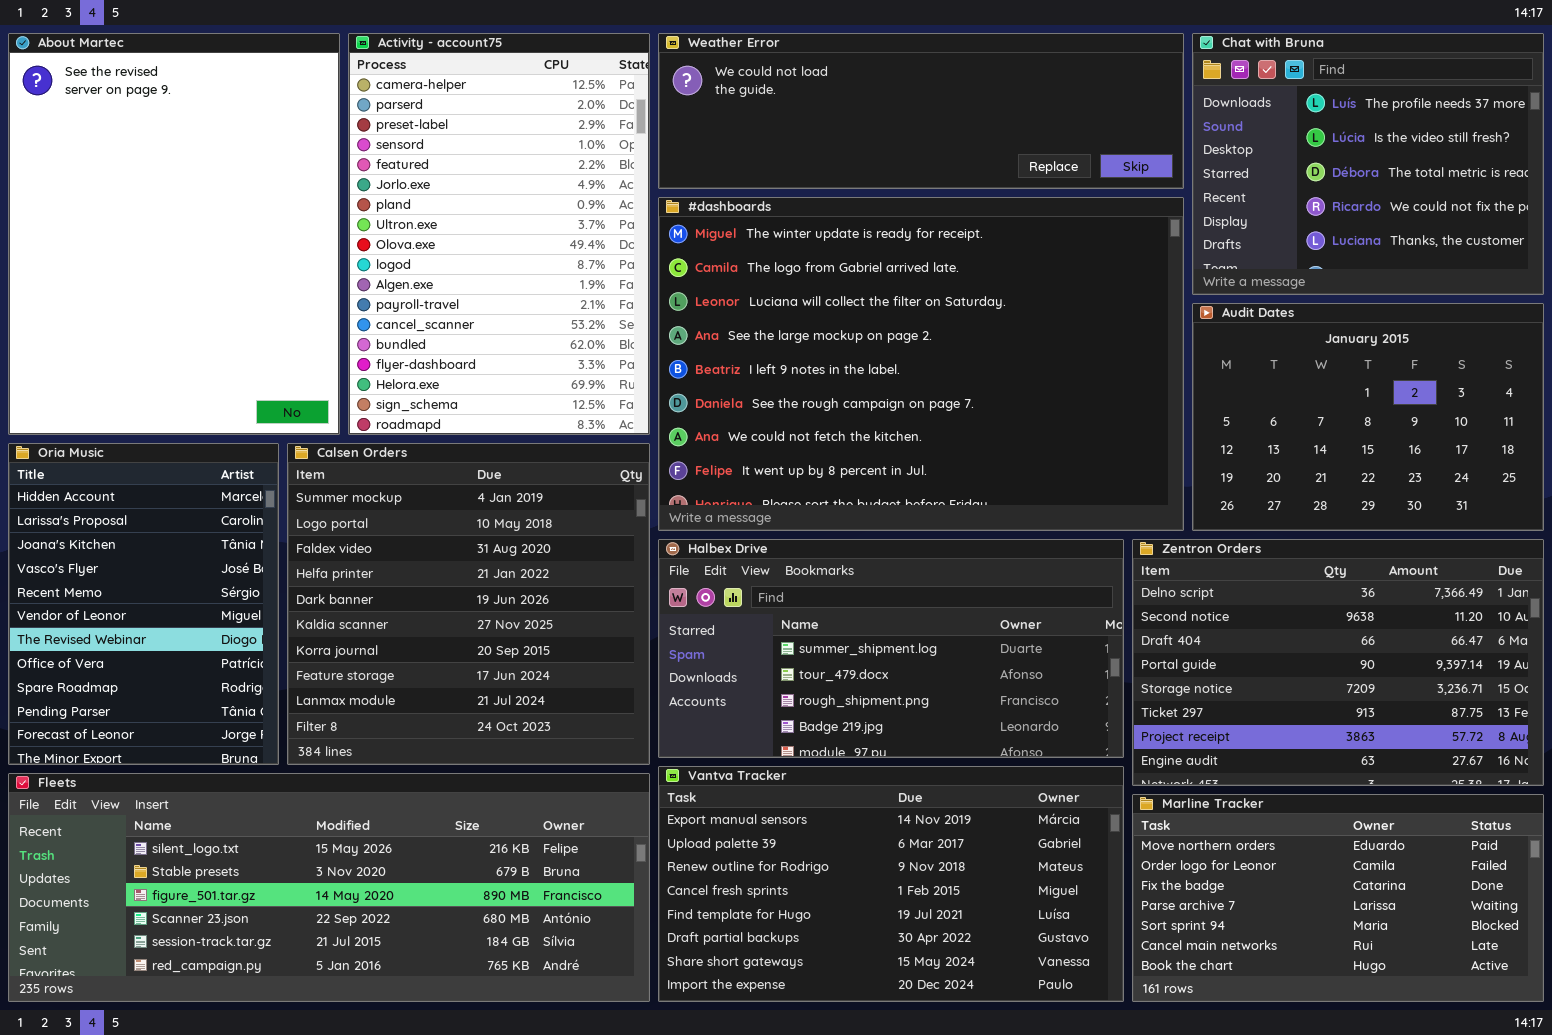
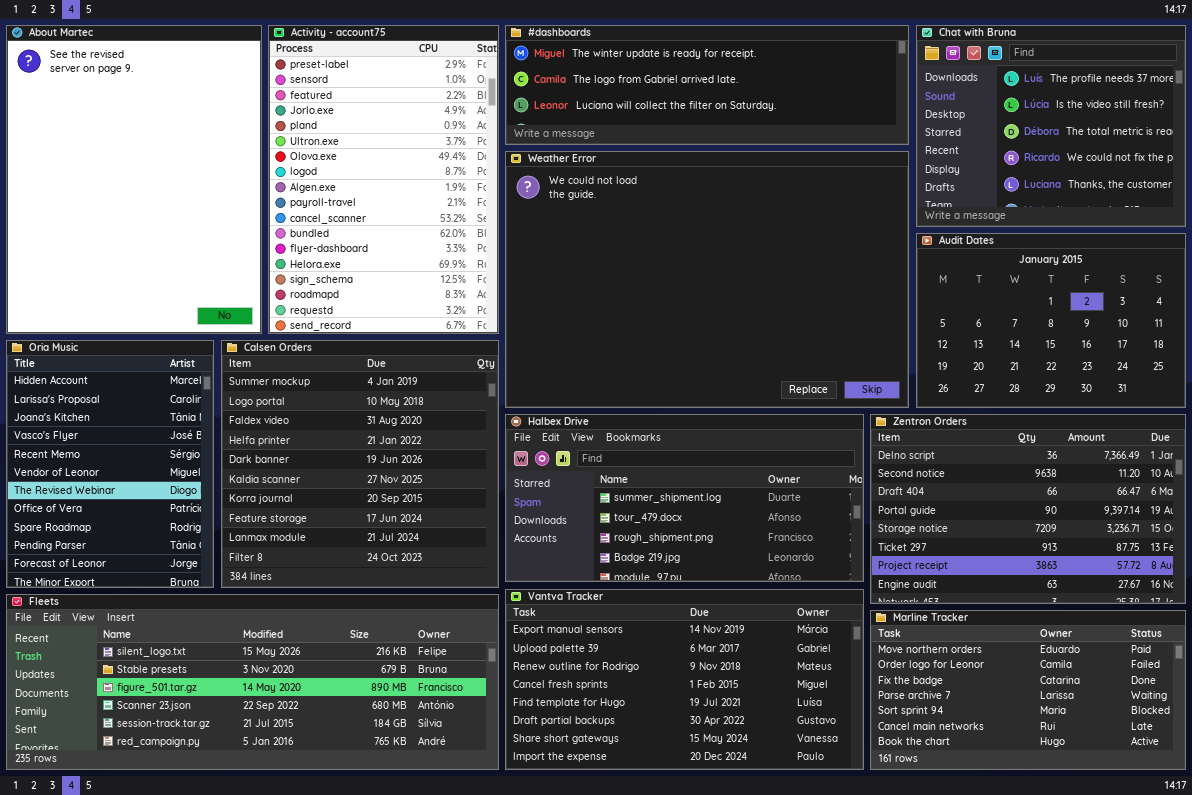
Activity - account75: [348,33,650,435] -> [268,25,499,334], scrolled down 2 rows
Weather Error: [658,33,1184,189] -> [505,151,909,408], moved, resized
#dashboards: [658,197,1184,531] -> [505,25,909,145], moved, resized

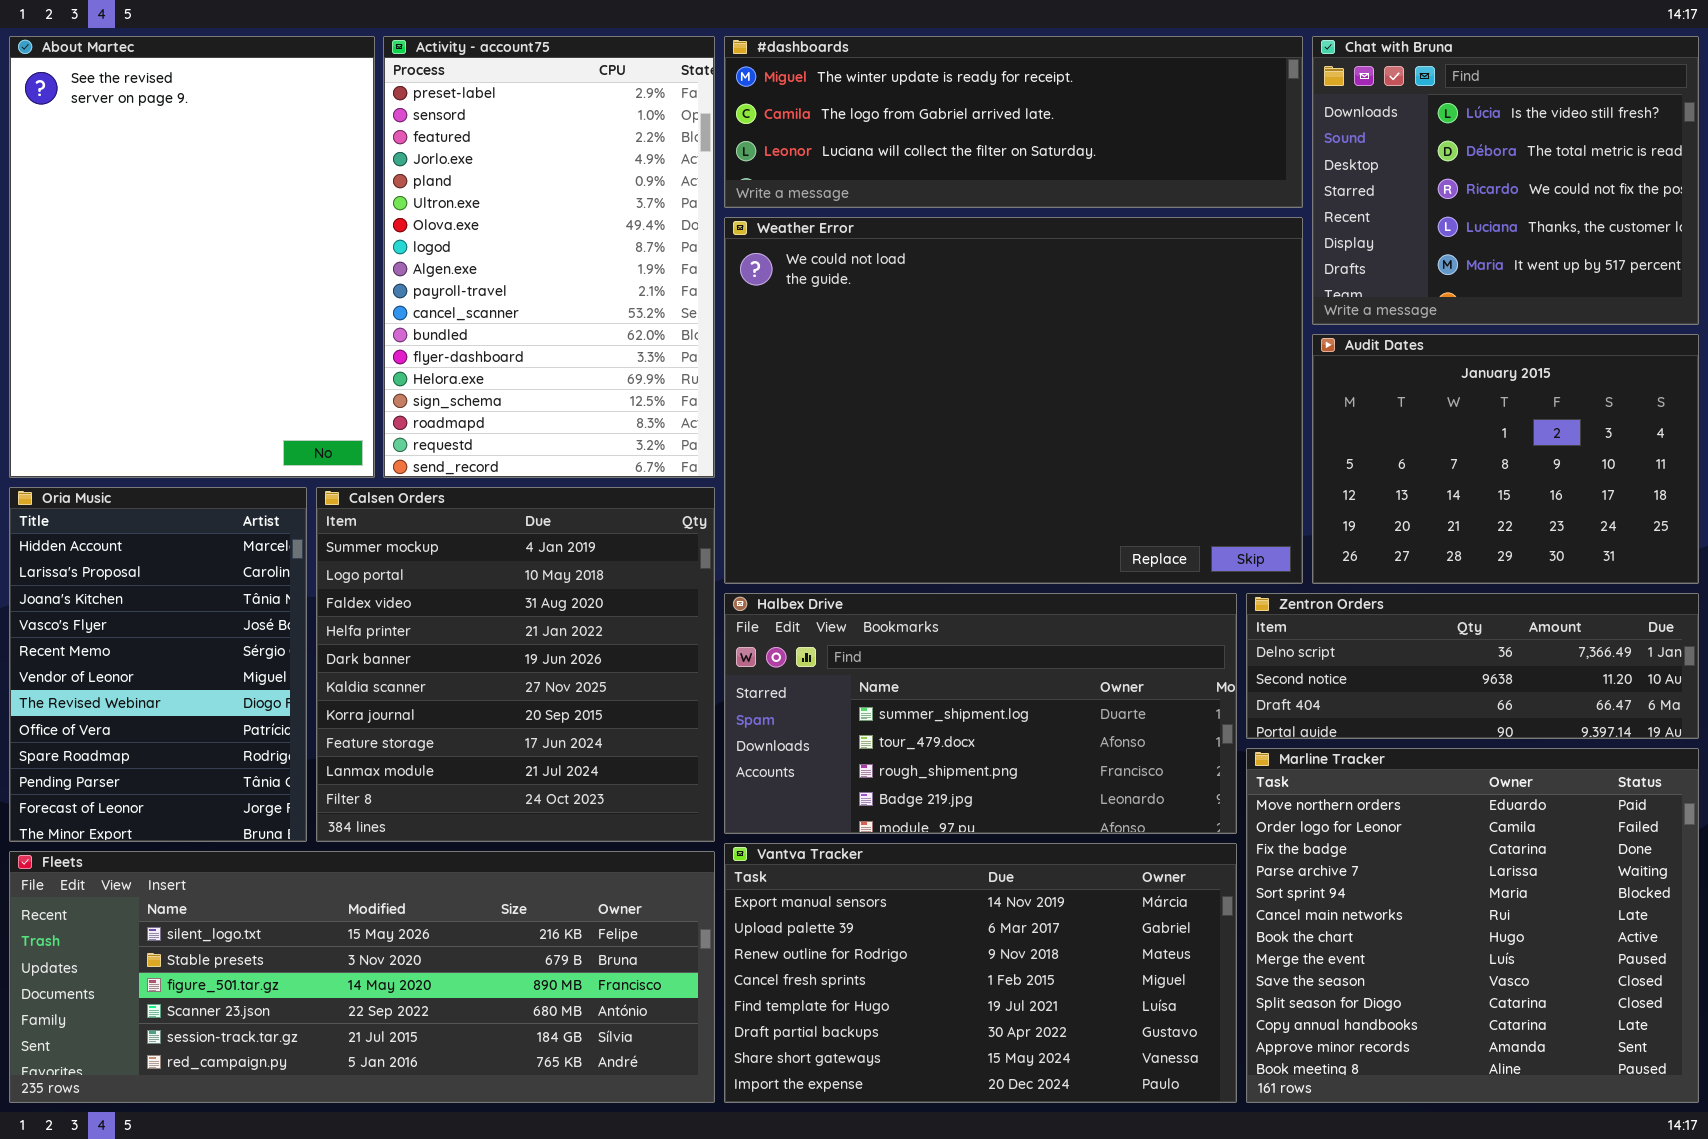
Chat with Bruna: [916,25,1186,227] -> [1312,36,1699,325], scrolled down 1 row
Zentron Orders: [870,414,1186,604] -> [1246,593,1699,739], resized
Marline Tracker: [870,610,1186,770] -> [1246,748,1699,1103], resized

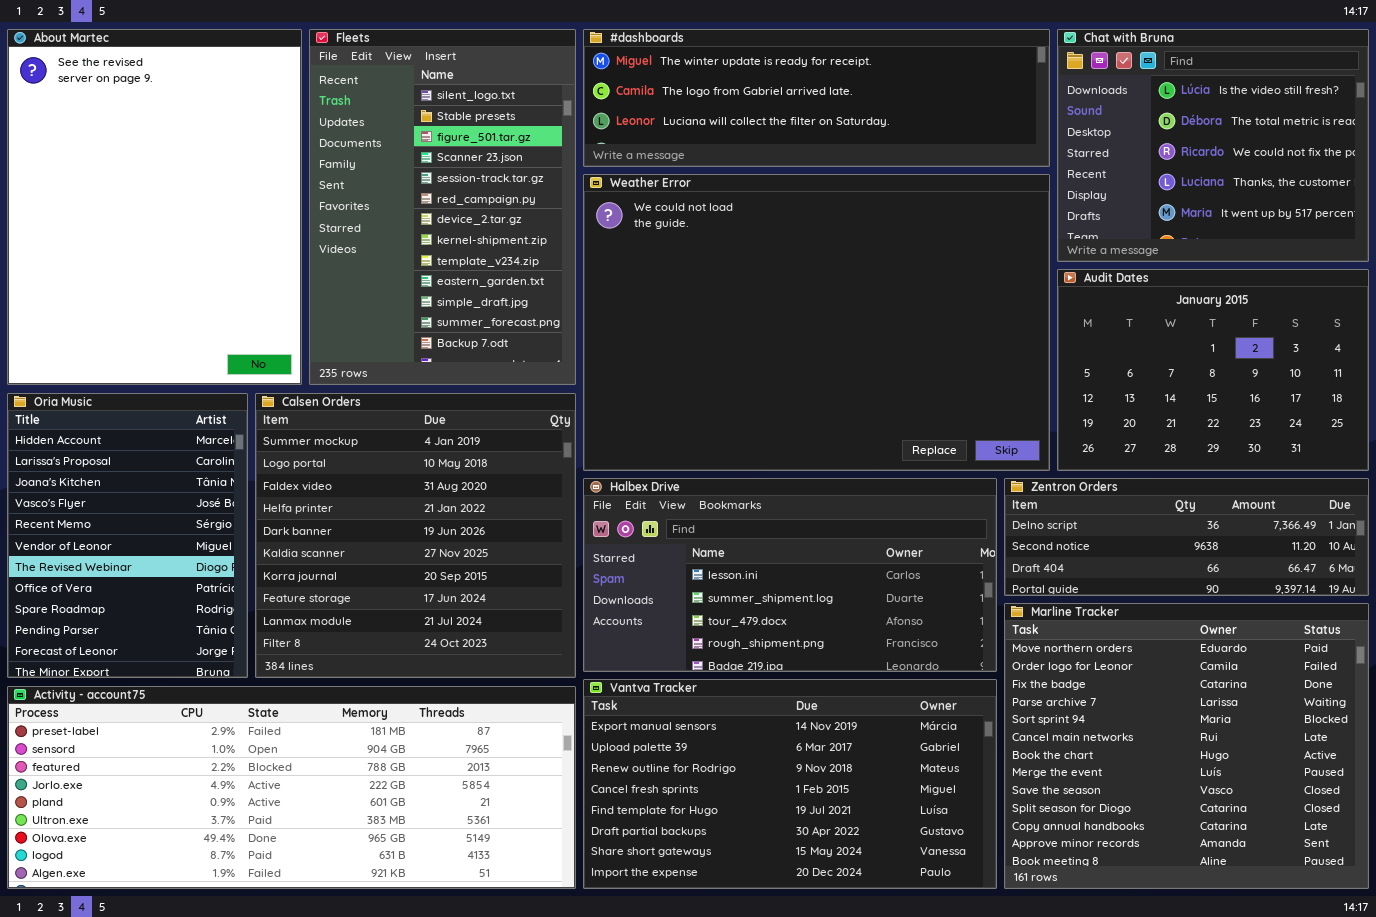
Activity - account75: [383,36,715,478] -> [7,686,576,889], moved, resized
Halbex Drive: [724,593,1237,834] -> [583,478,997,672], scrolled up 1 row
Fleets: [9,851,715,1103] -> [309,29,576,385], moved, resized

